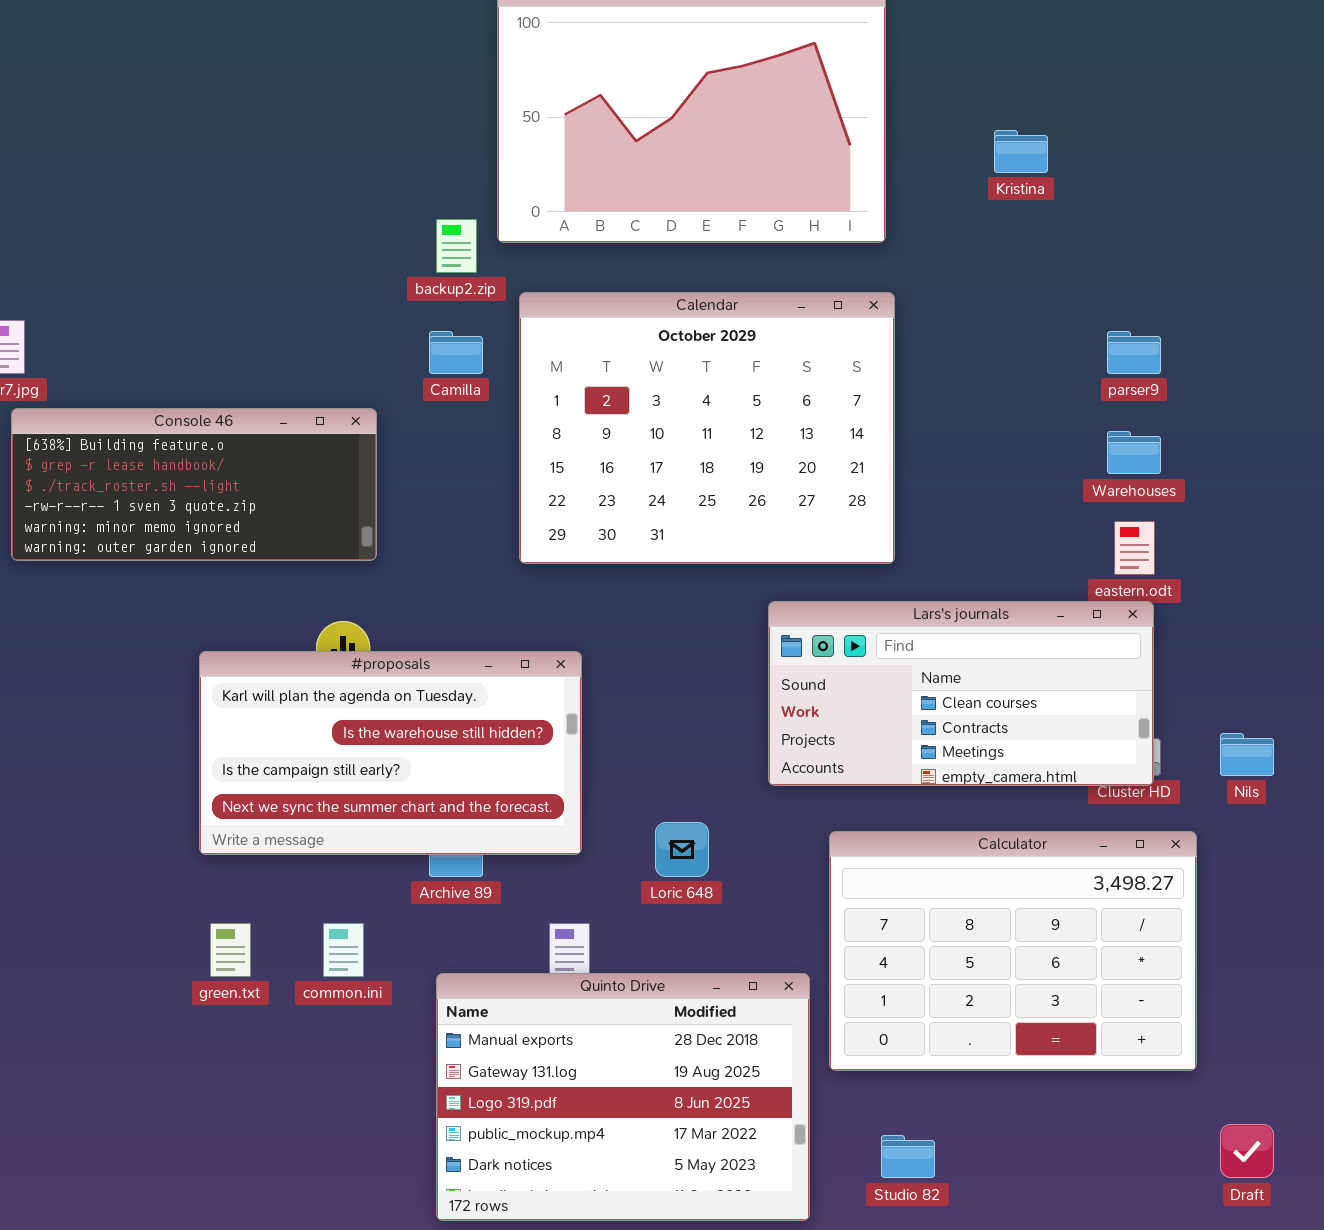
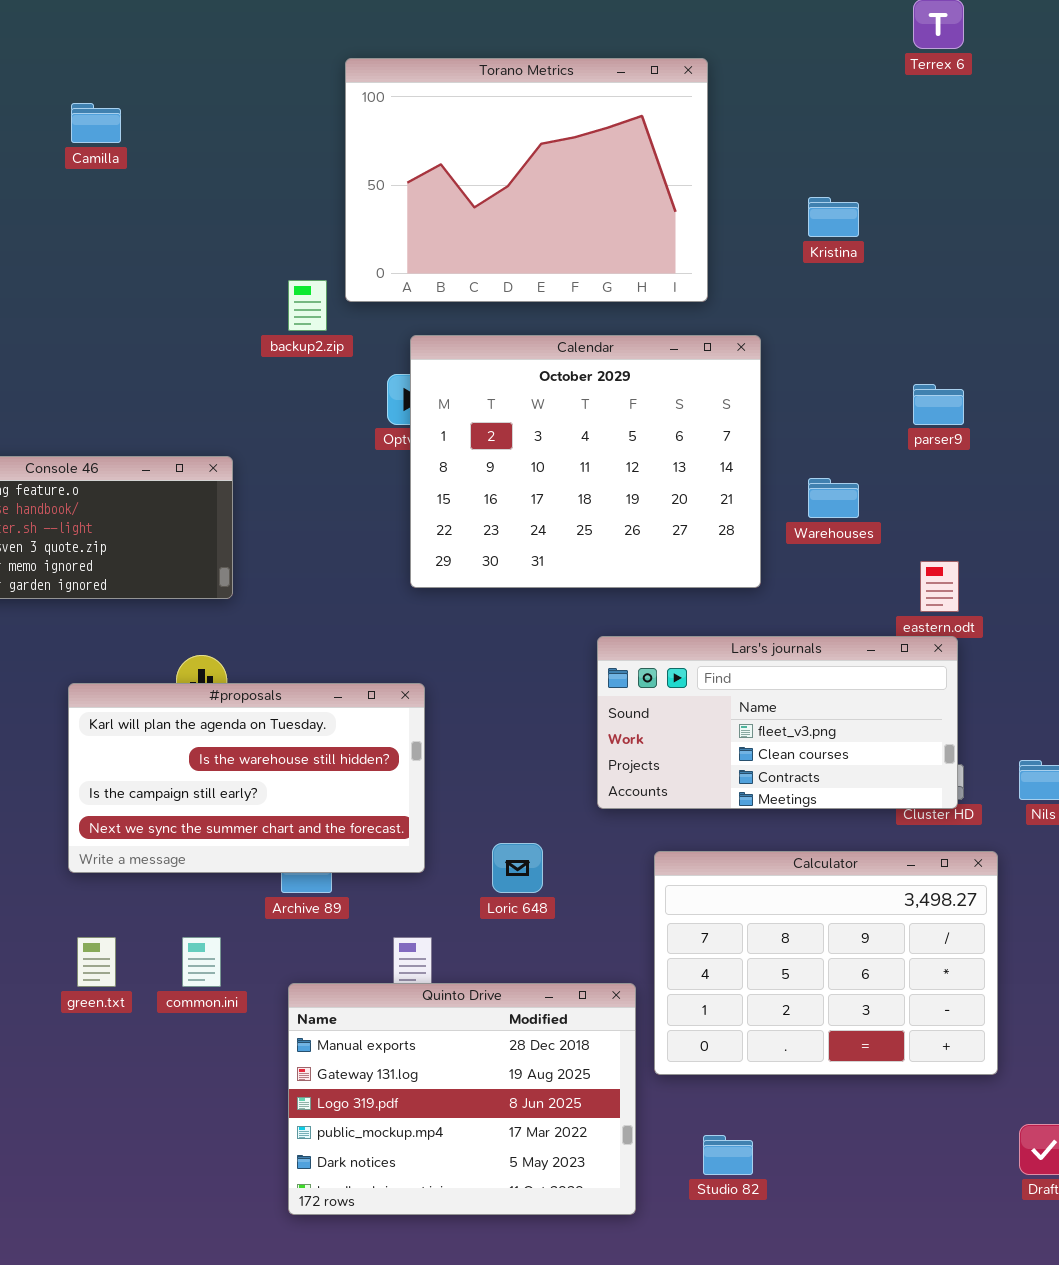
Calendar: [519,292,895,564] -> [410,335,761,588], moved
Camilla: [429,331,483,374] -> [71,103,121,143], moved
Warehouses: [1107,431,1161,474] -> [808,478,859,518], moved
Lars's journals: [768,601,1154,786] -> [597,636,958,809], scrolled up 1 row

